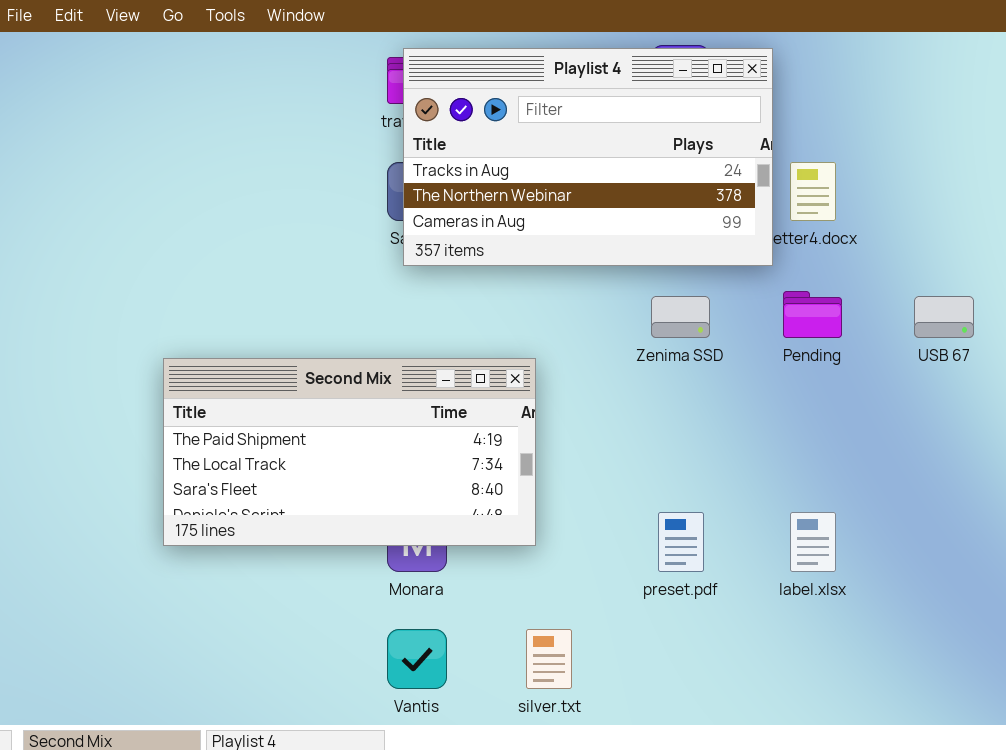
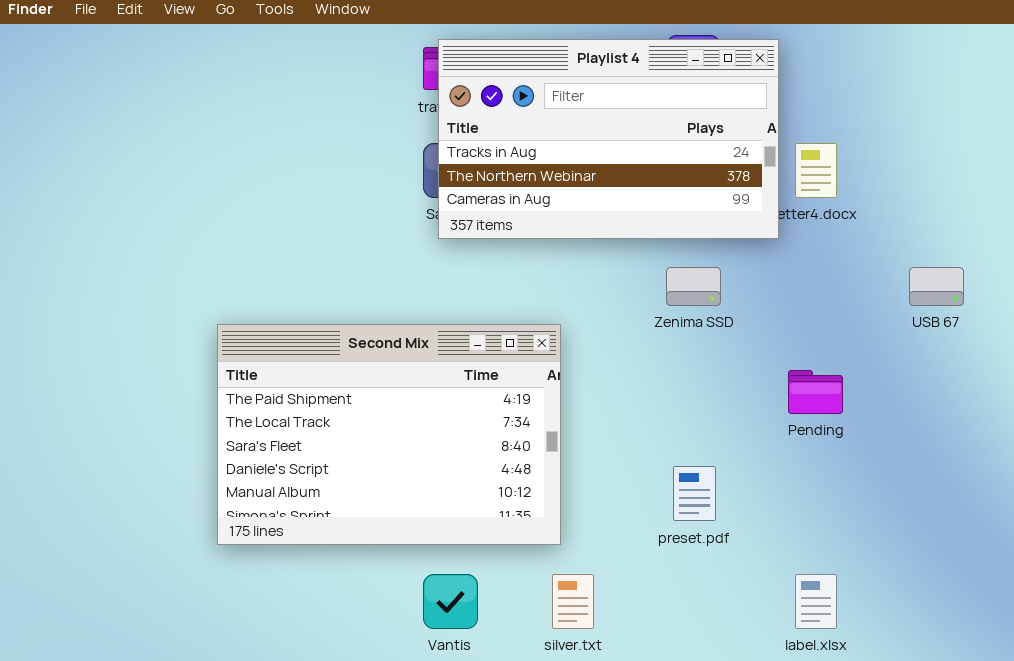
Pending: [783,291,842,338] -> [788,370,843,414], moved
Second Mix: [163,358,536,546] -> [217,324,561,545], resized
label.xlsx: [790,512,836,572] -> [795,574,837,629], moved

